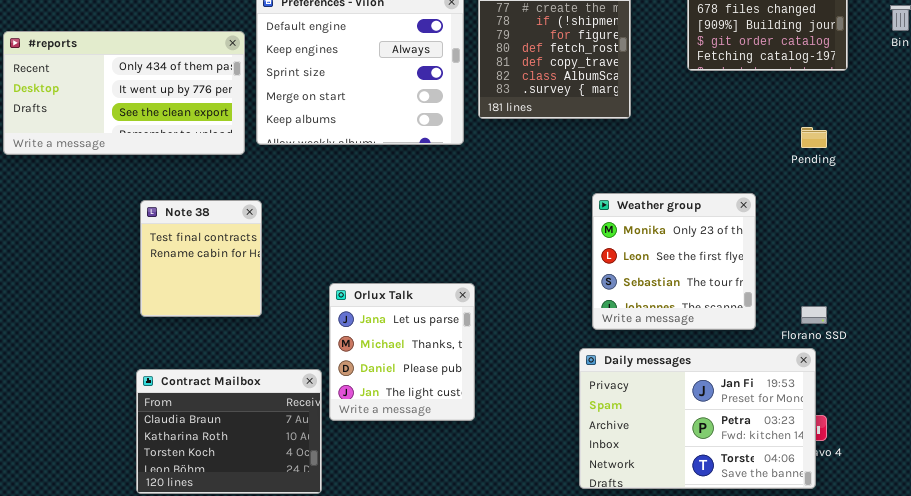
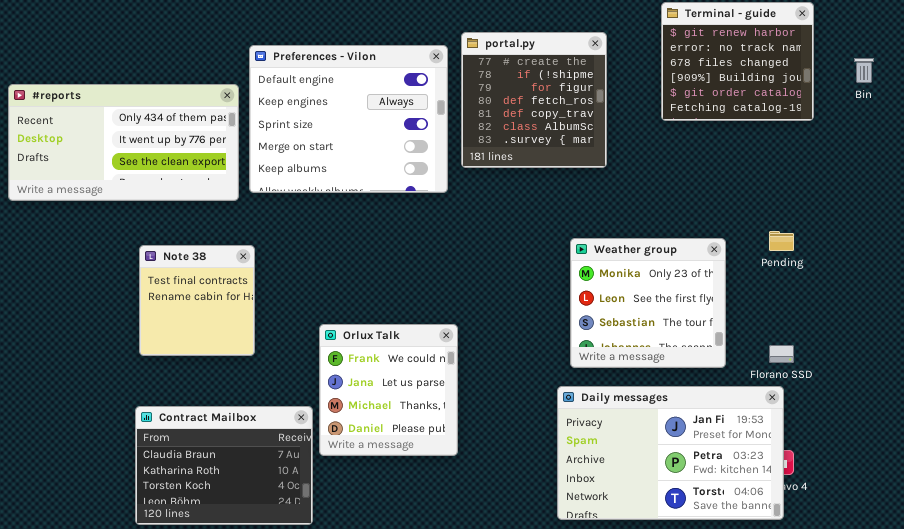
Pending: [801,127,827,148] -> [769,231,794,251], moved
Orlux Talk: [329,283,475,421] -> [319,324,458,456], scrolled up 1 row

